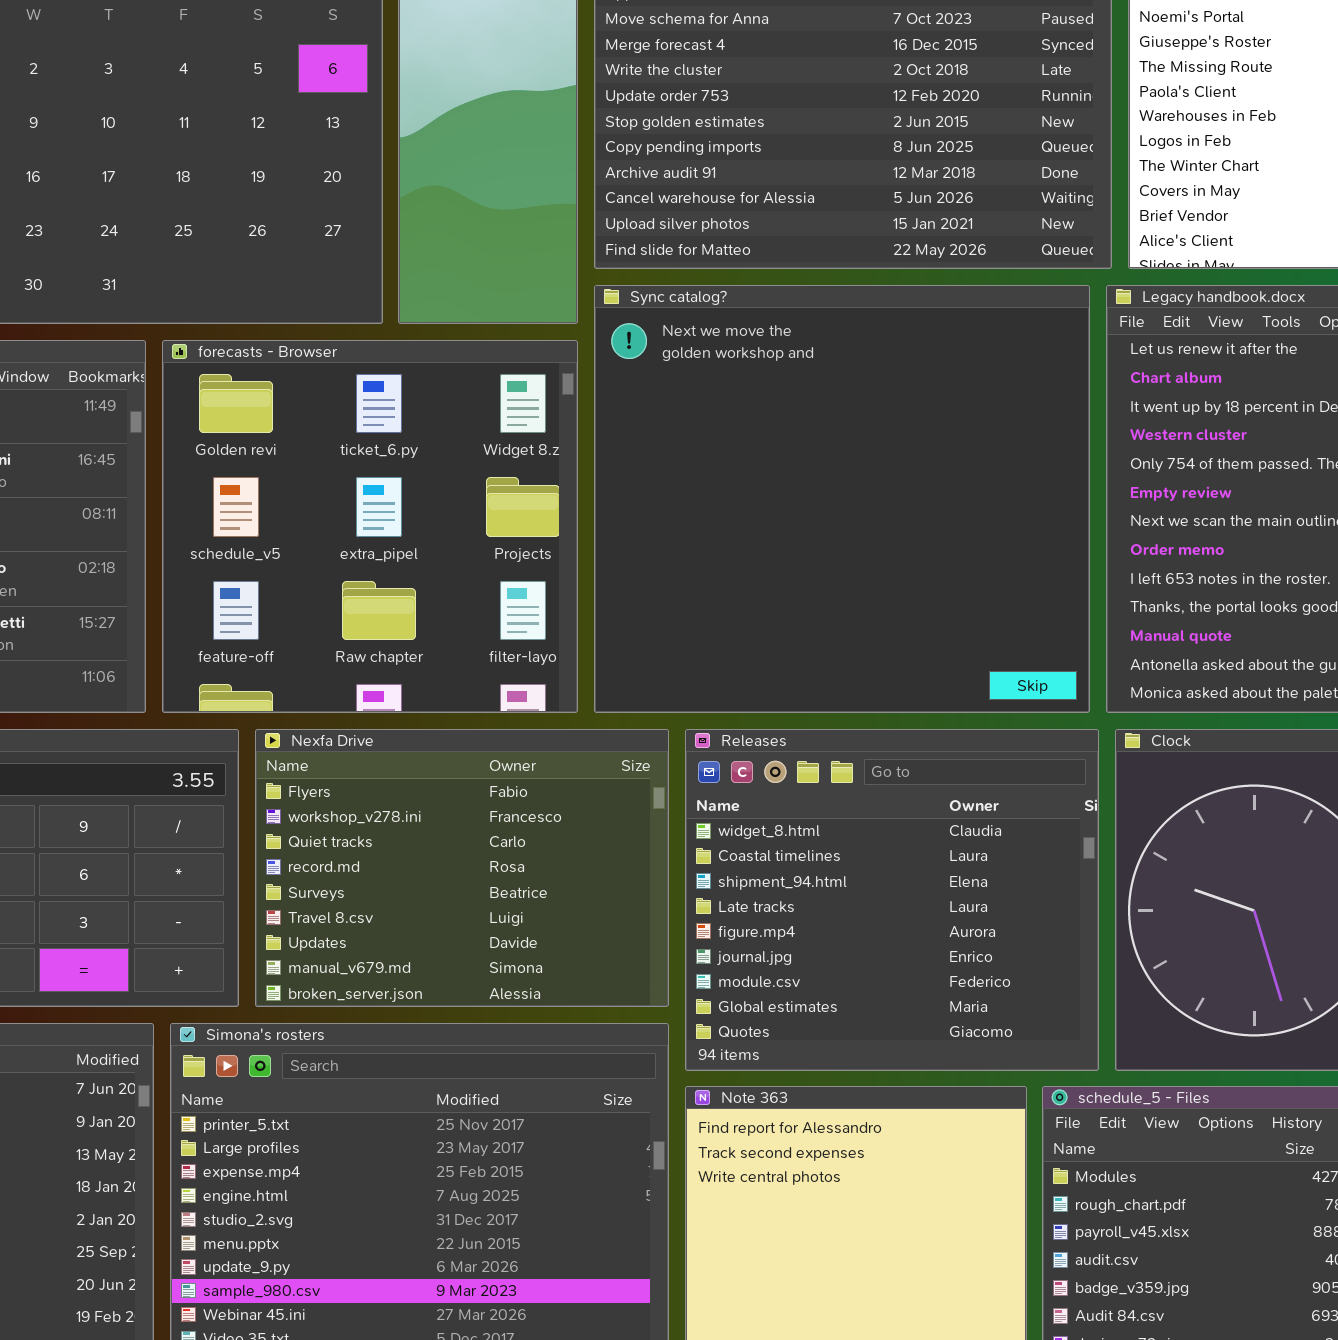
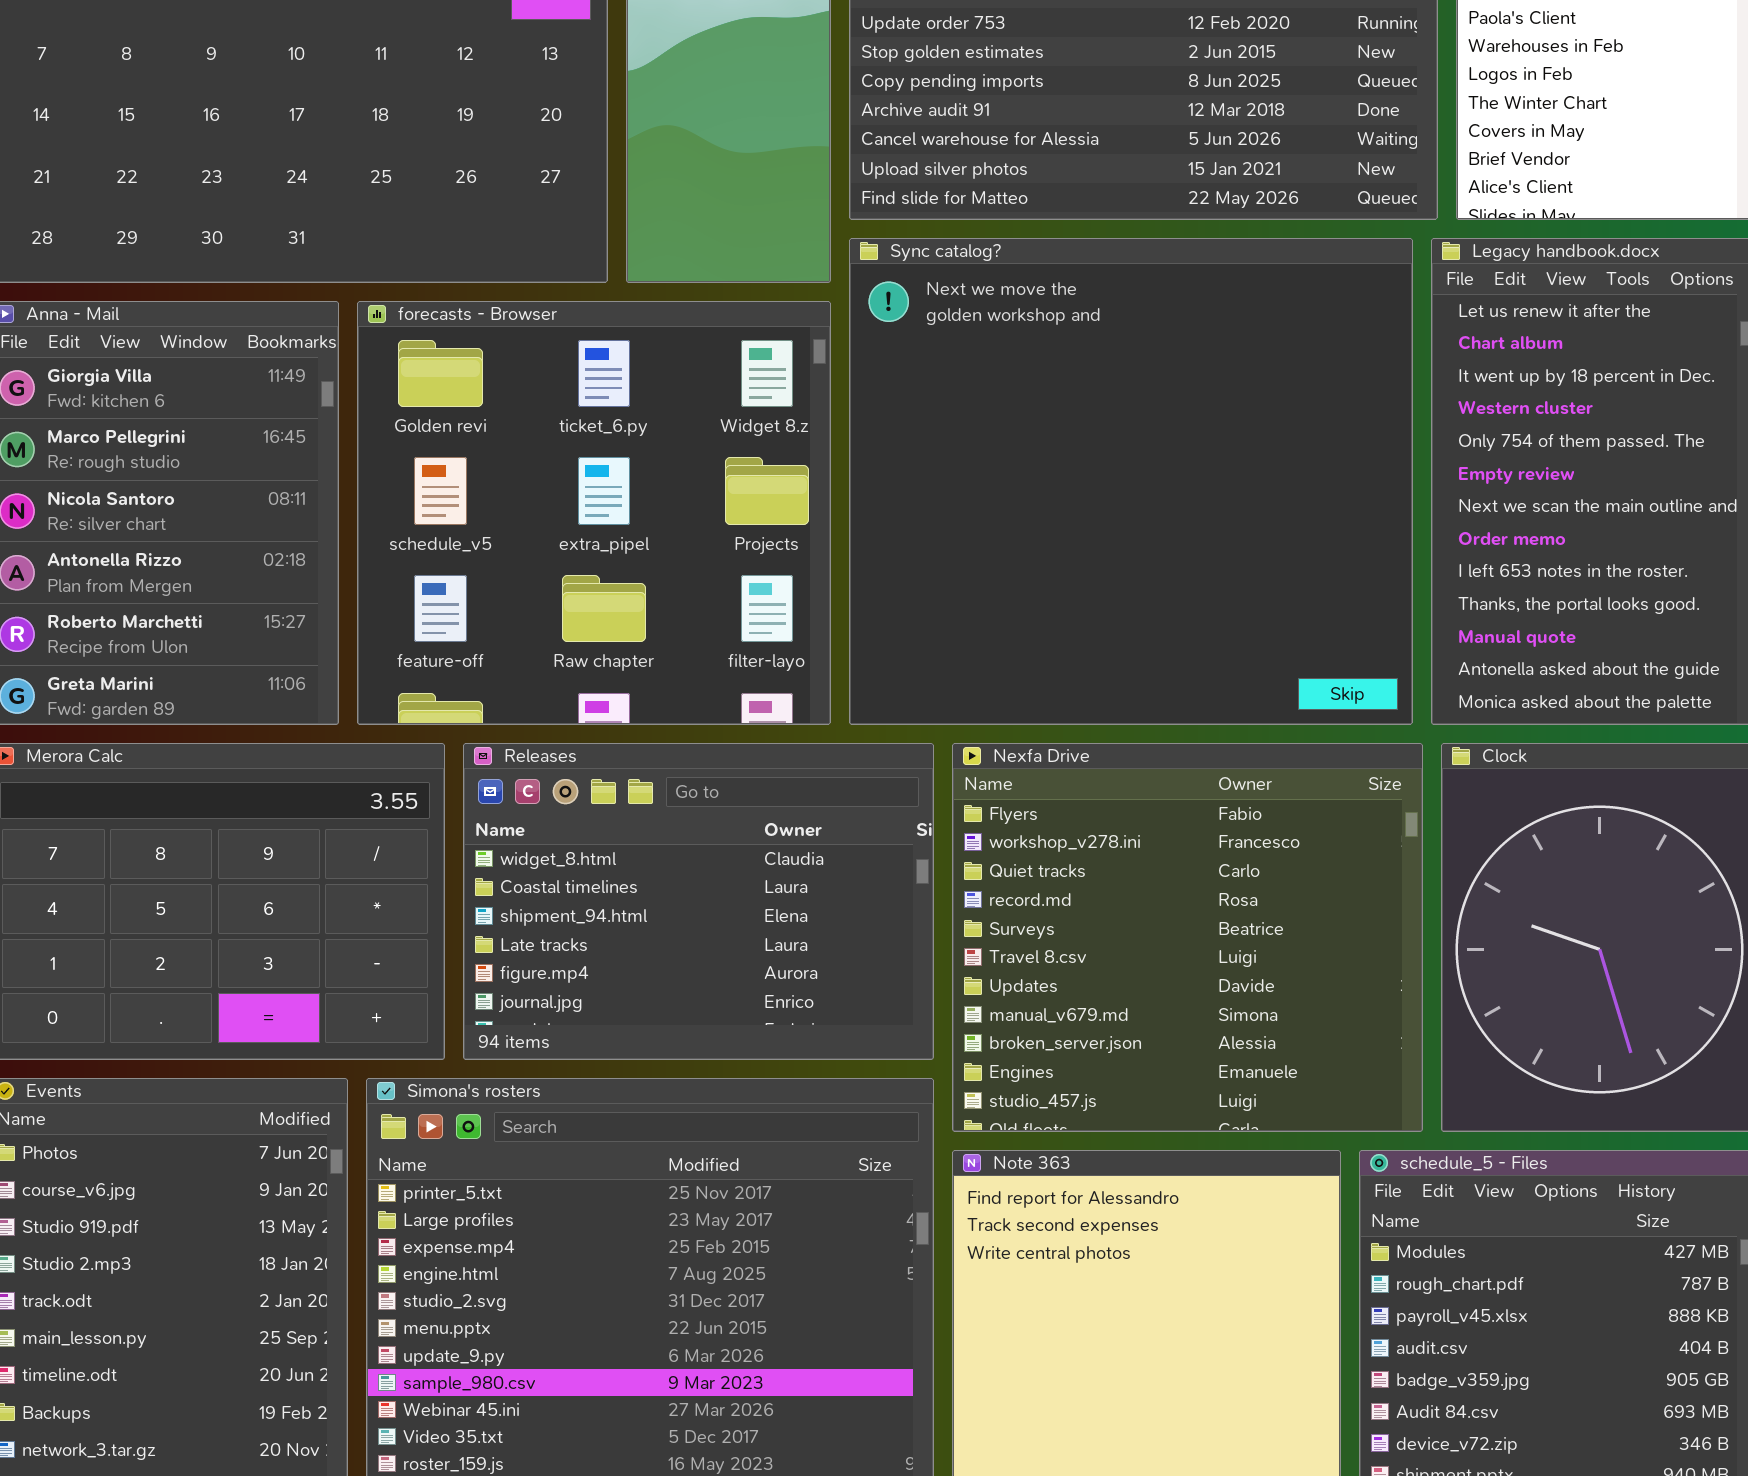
Nexfa Drive: [255,729,669,1007] -> [952,743,1423,1132], moved, resized
Releases: [685,729,1099,1071] -> [463,743,934,1060], moved, resized

